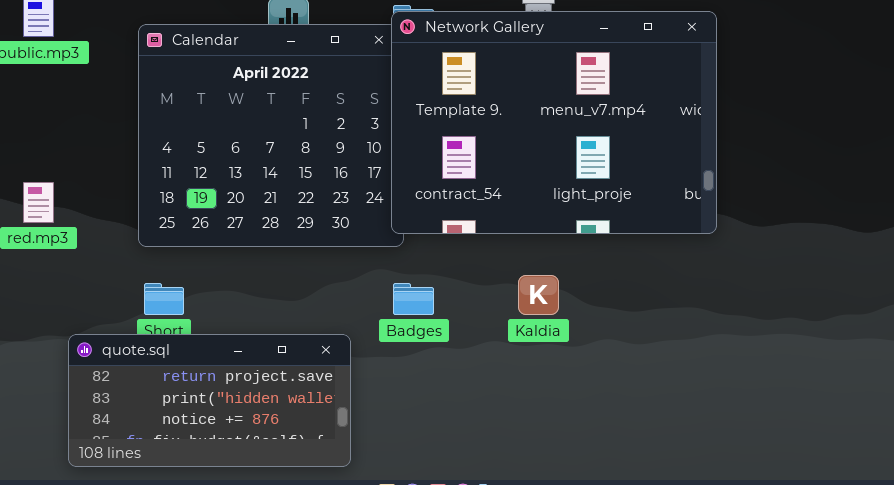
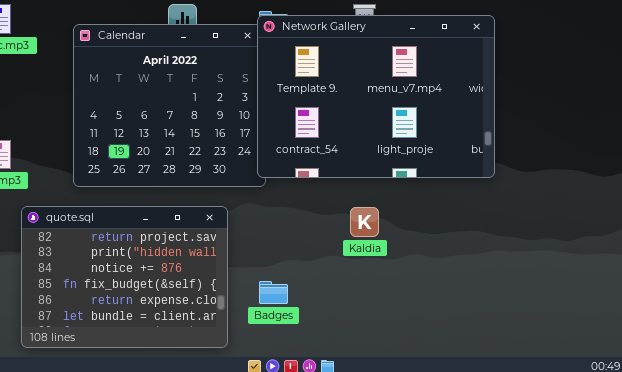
Badges: [393,283,434,315] -> [259,281,288,304], moved
quote.sql: [68,334,351,467] -> [21,206,228,348], resized

